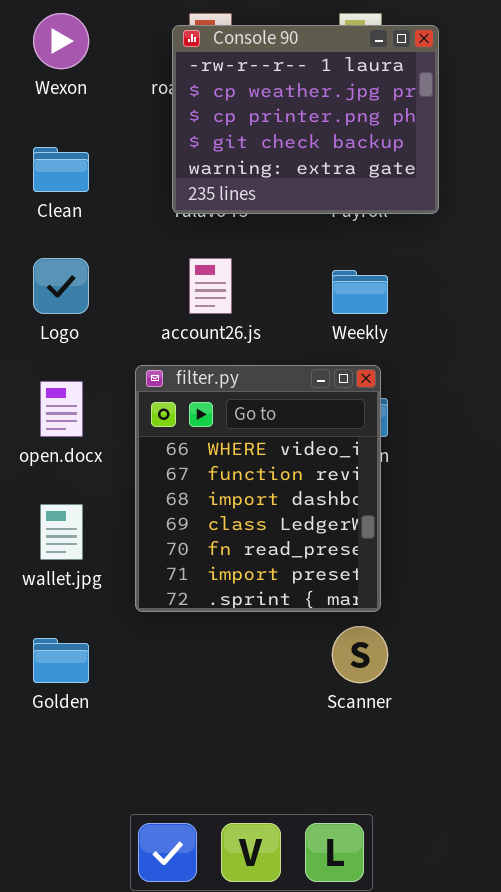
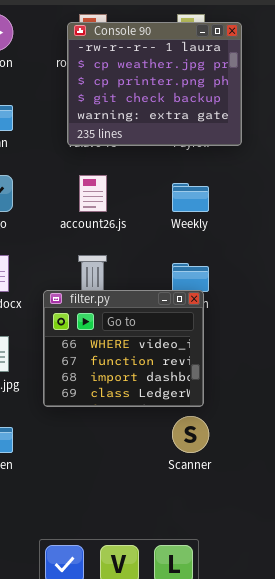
filter.py: [135,365,381,612] -> [43,290,204,407], resized

